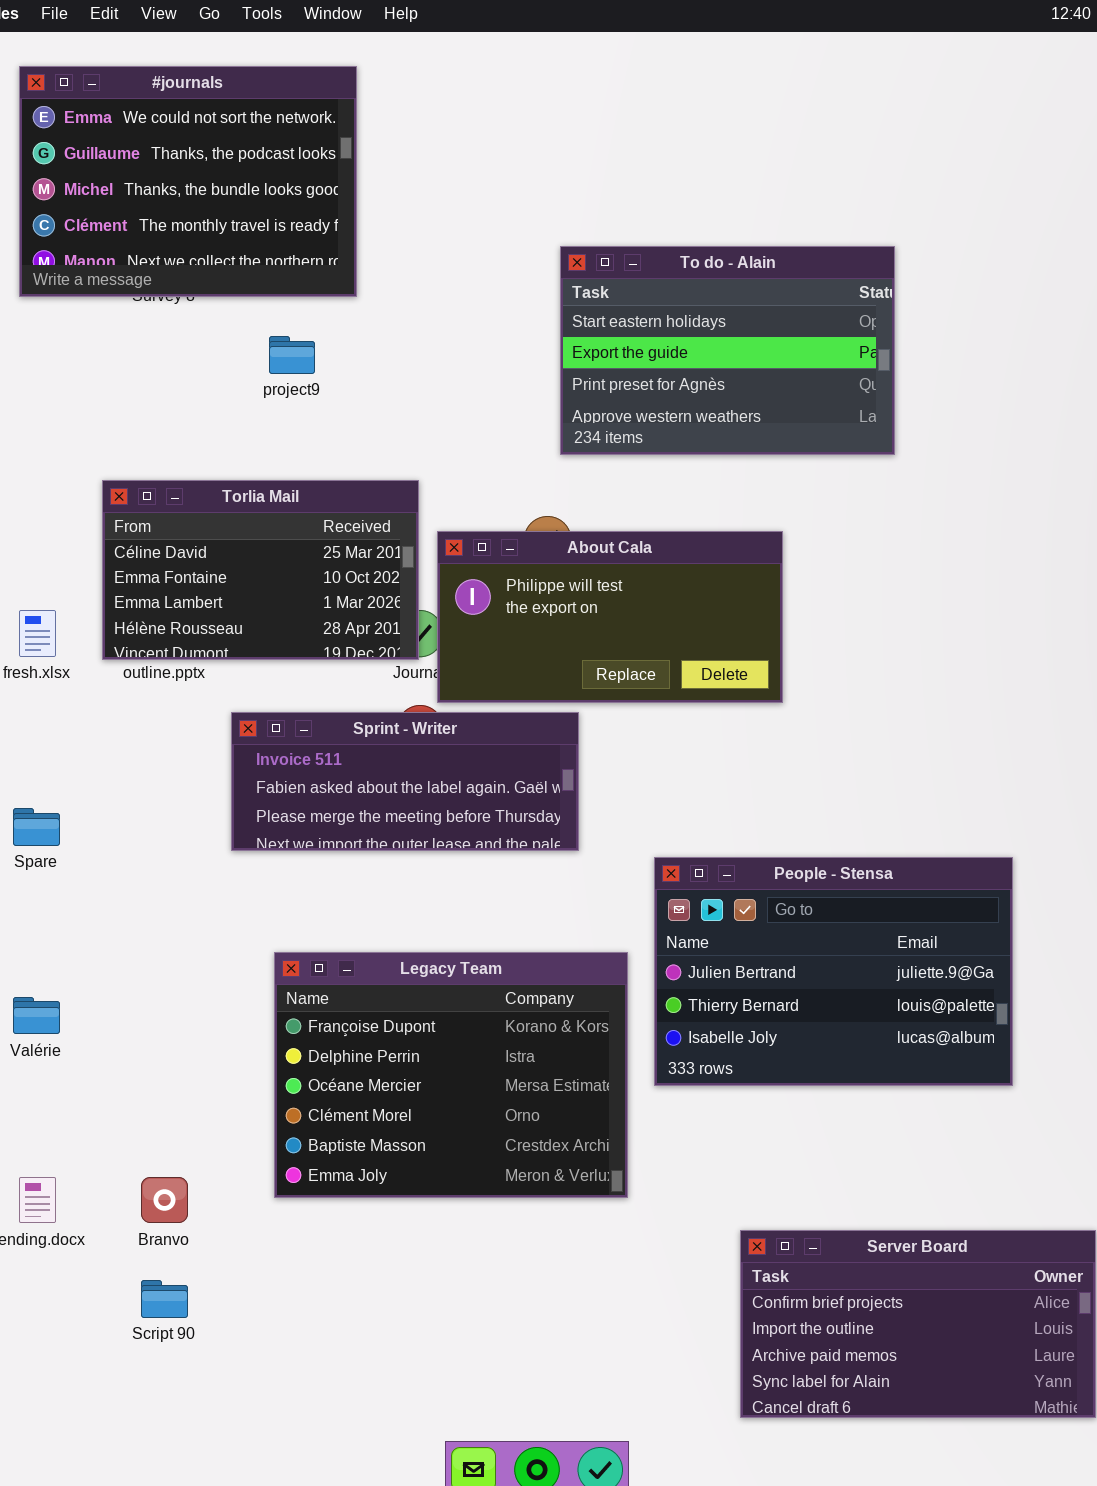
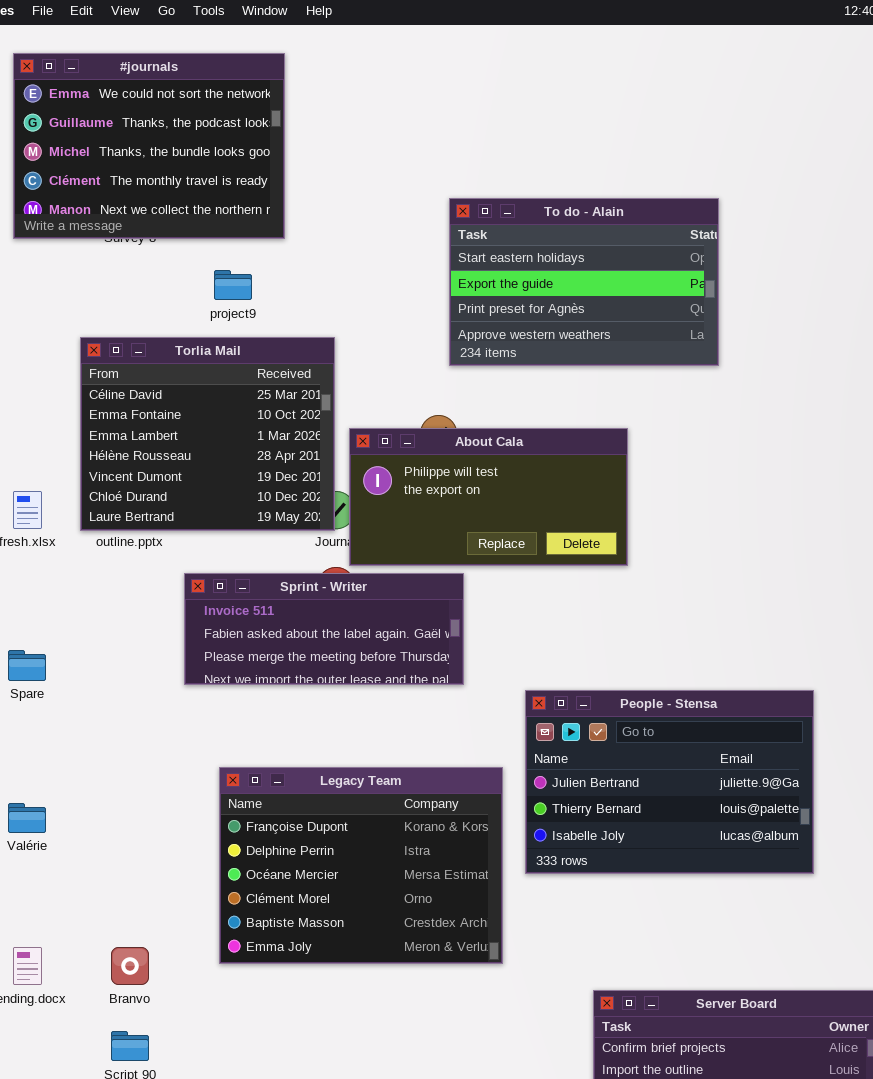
Torlia Mail: [102,480,419,660] -> [80,337,335,531], resized

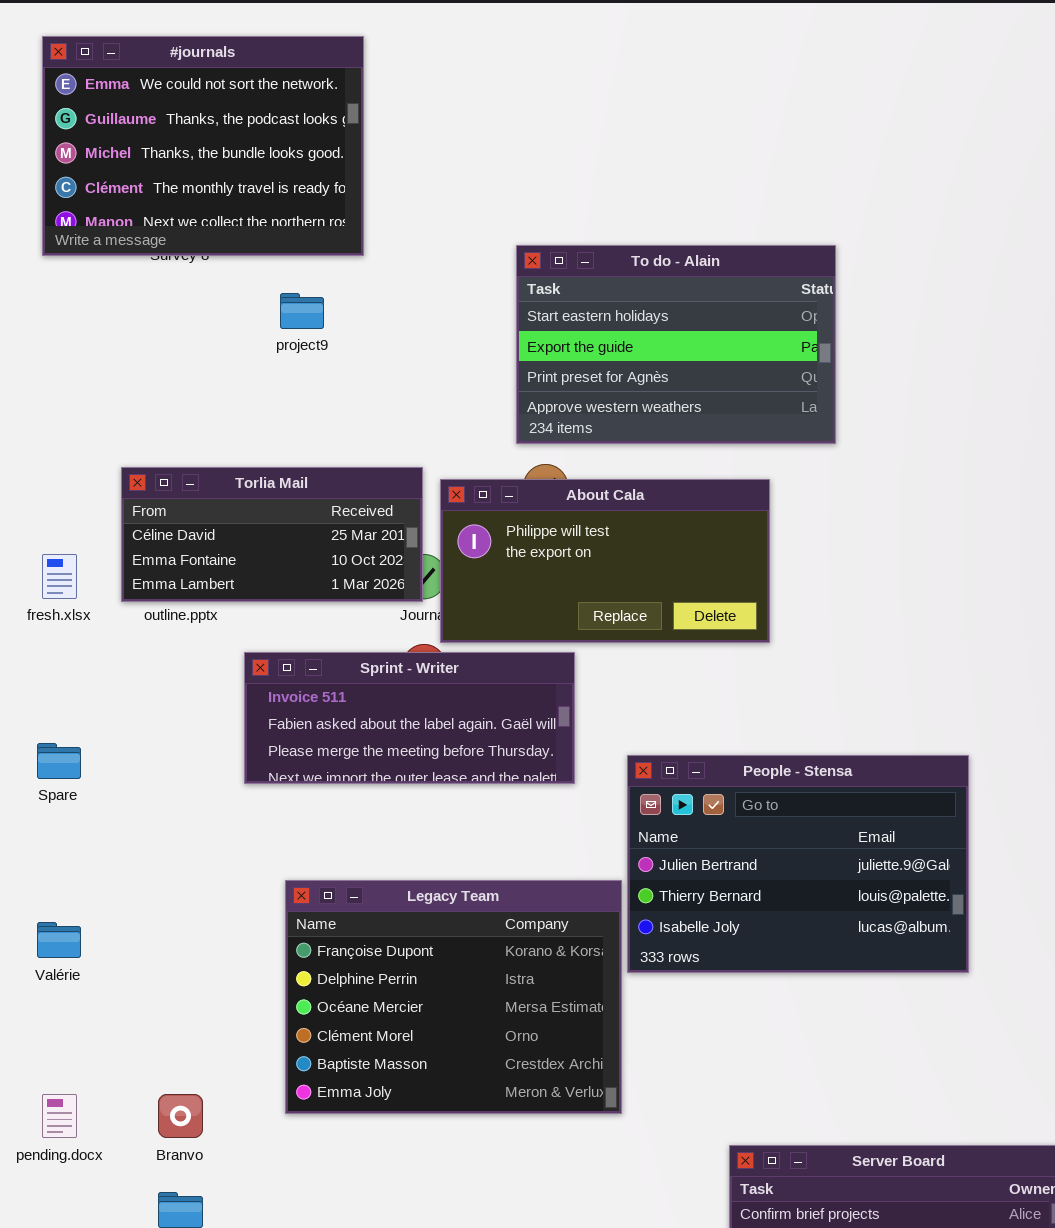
To do - Alain: [449,198,719,366] -> [516,245,836,444], moved
Torlia Mail: [80,337,335,531] -> [121,467,423,602], resized
People - Stensa: [525,690,814,874] -> [627,755,969,973], moved

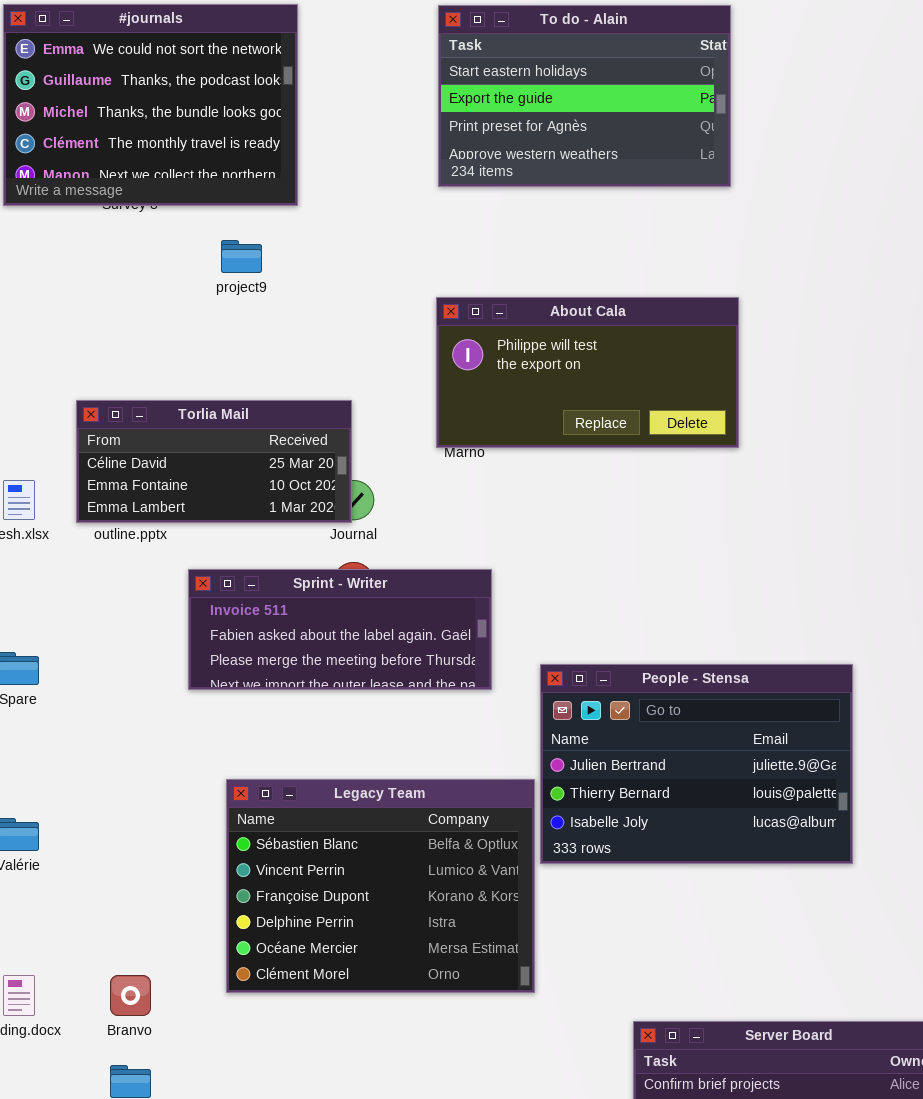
To do - Alain: [516,245,836,444] -> [438,5,731,187], moved
About Cala: [440,479,770,643] -> [436,297,739,448], moved
Legacy Team: [285,880,622,1114] -> [226,779,535,993], scrolled up 2 rows

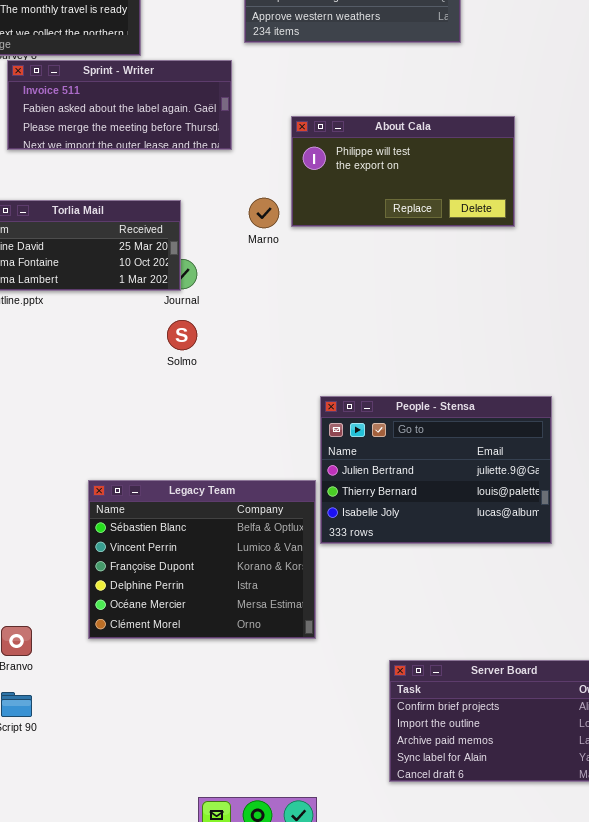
About Cala: [436,297,739,448] -> [291,116,515,227], moved
Sprint - Writer: [188,569,492,690] -> [7,60,232,150], moved

